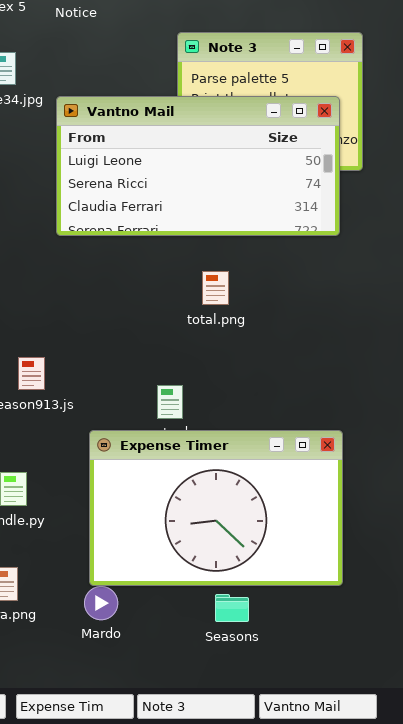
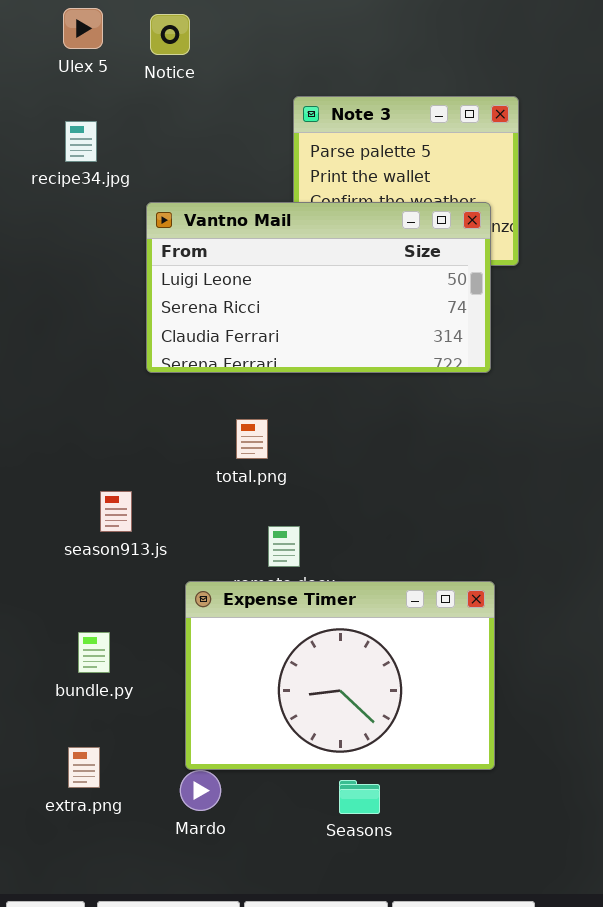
Vantno Mail: [56,96,340,236] -> [146,202,491,373], moved
total.png: [202,271,229,305] -> [236,419,268,459], moved

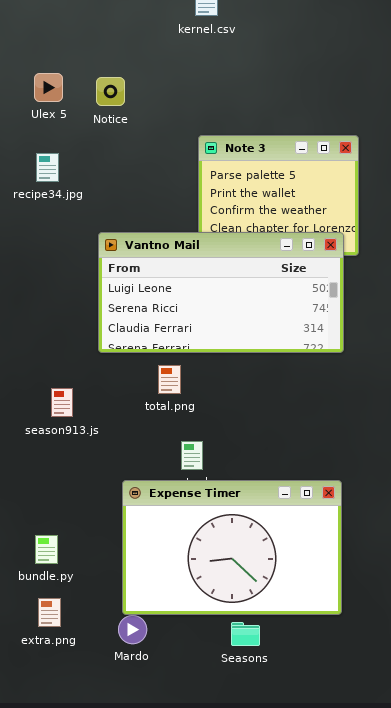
Vantno Mail: [146,202,491,373] -> [98,232,344,353], moved
season913.js: [100,491,132,532] -> [51,388,73,417], moved
bundle.py: [78,632,110,673] -> [35,535,58,564], moved

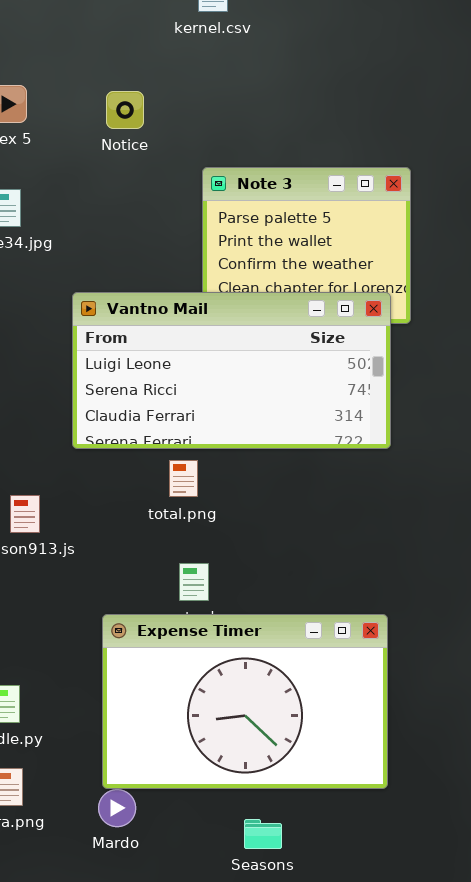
Notice: [96,77,125,106] -> [106,91,144,129], moved
total.png: [158,365,181,394] -> [169,460,198,497], moved
Seasons: [231,622,260,646] -> [244,819,282,849], moved

